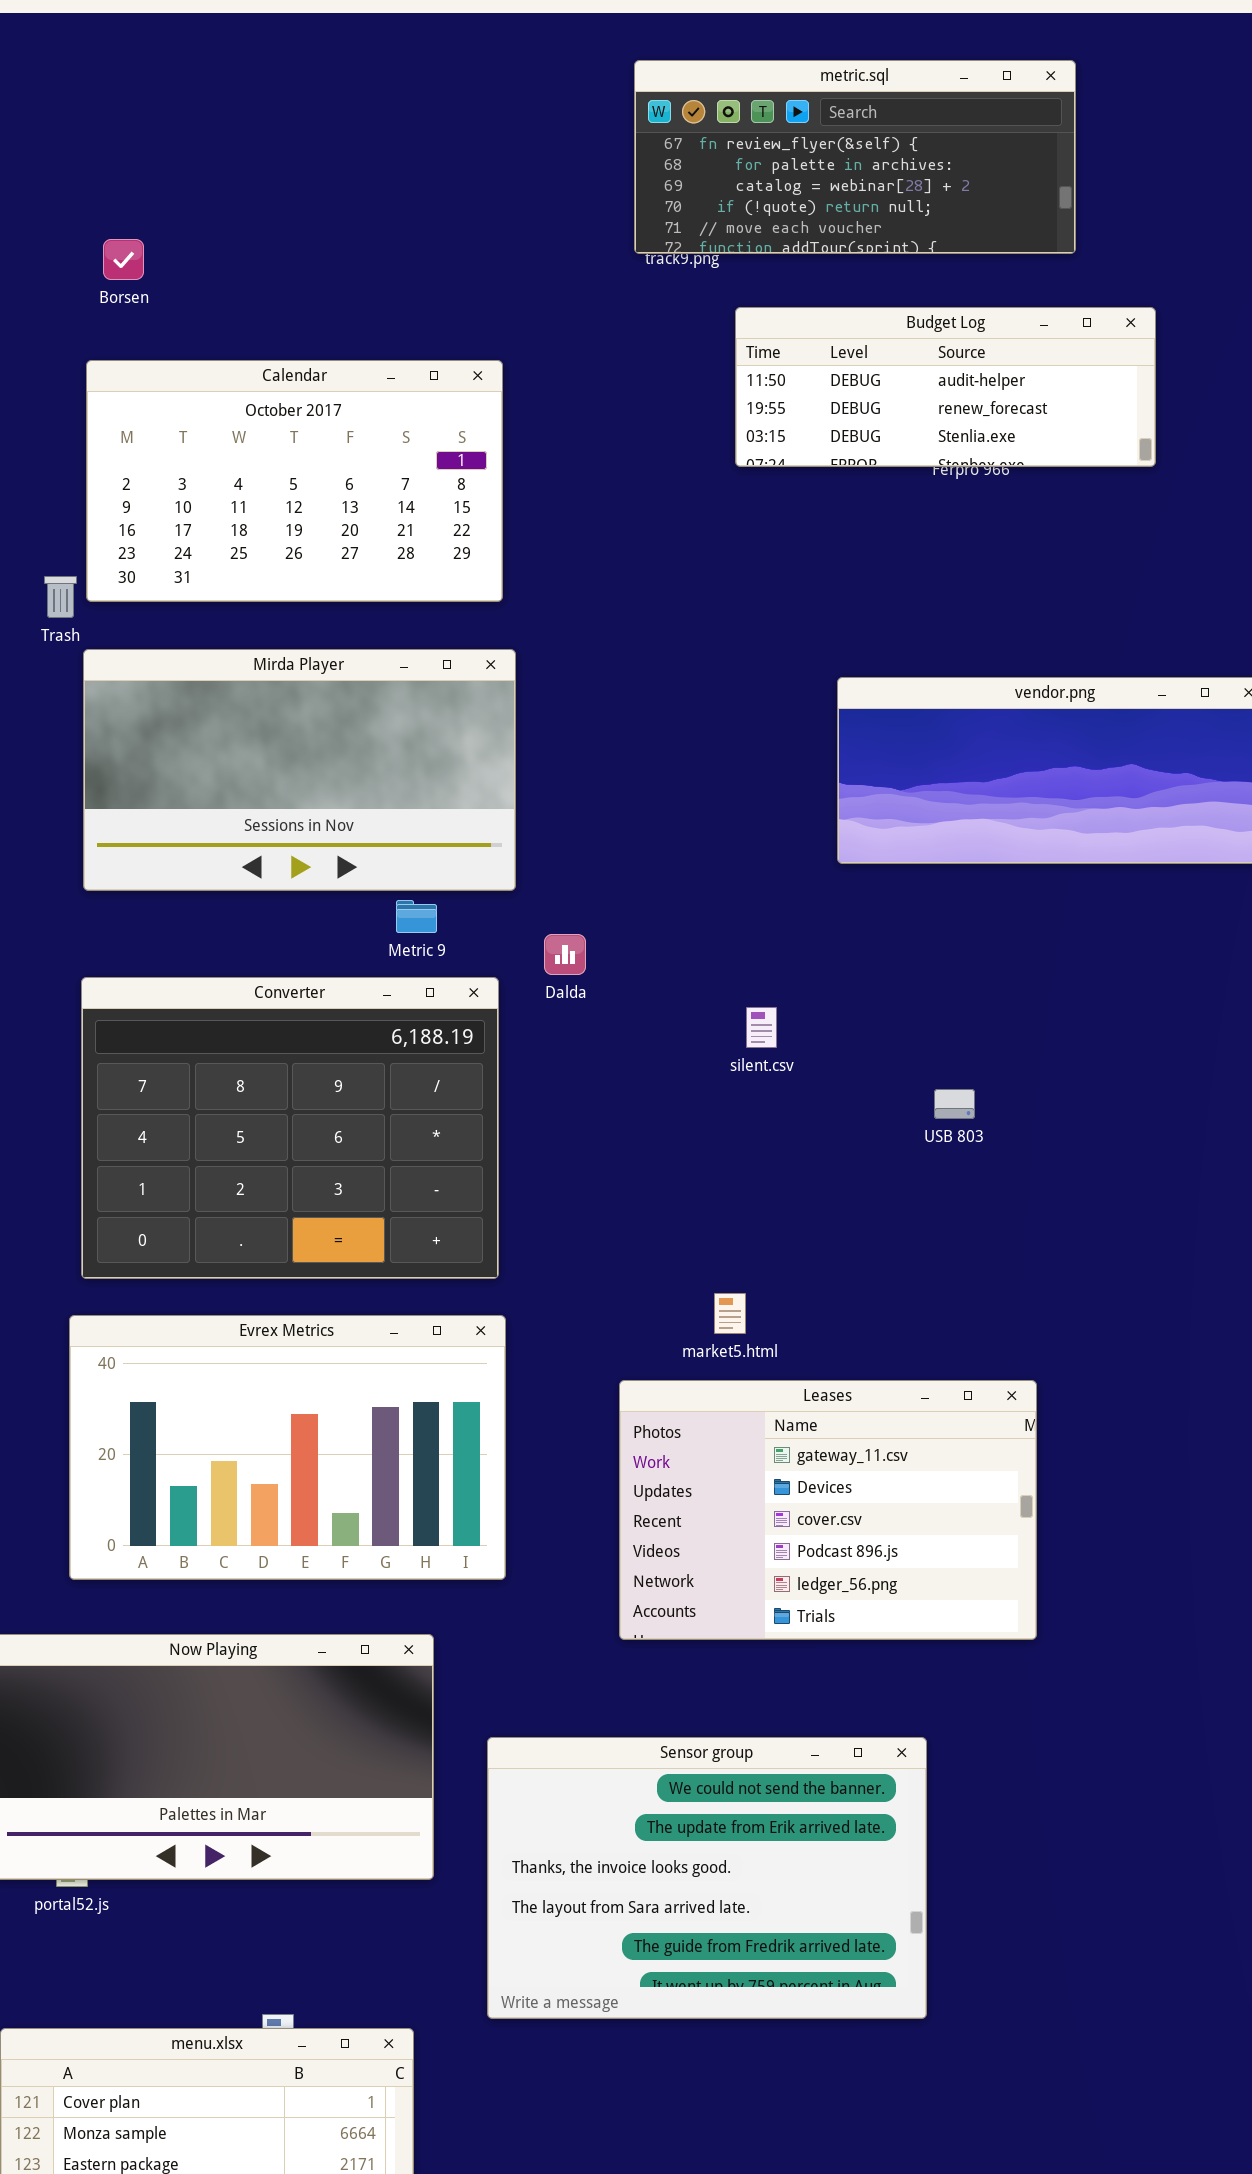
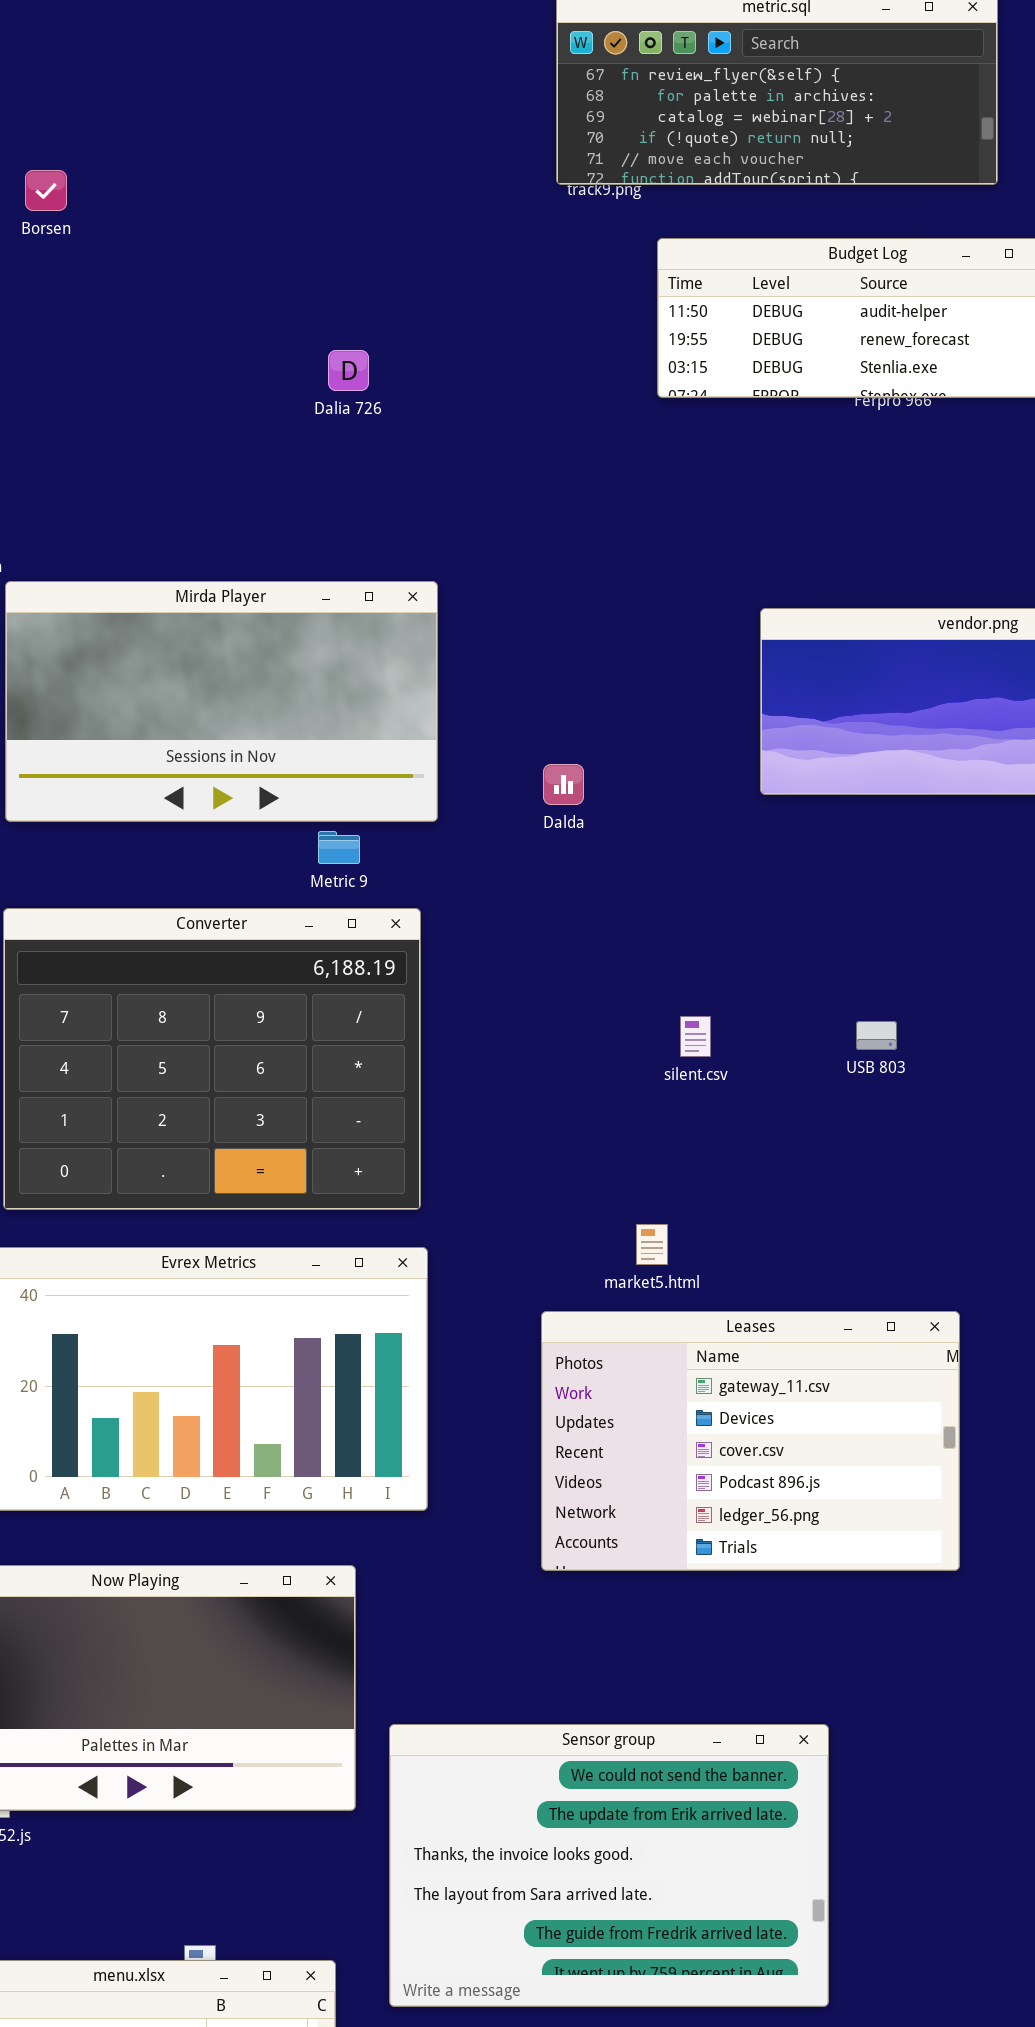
Calendar: [86,360,503,602] -> none, closed
Dalda: [544,934,586,975] -> [543,764,584,805], moved
silent.csv: [746,1007,777,1048] -> [680,1016,711,1057], moved
Sensor group: [487,1737,927,2019] -> [389,1724,829,2007], moved

